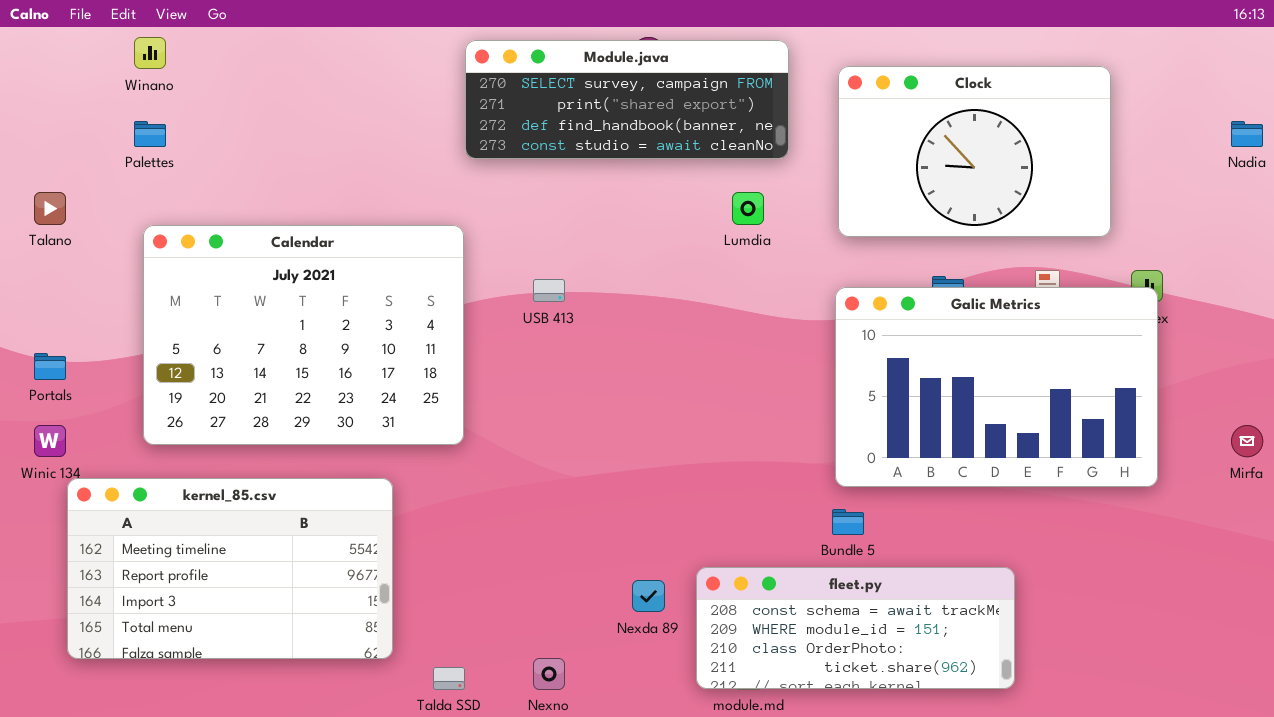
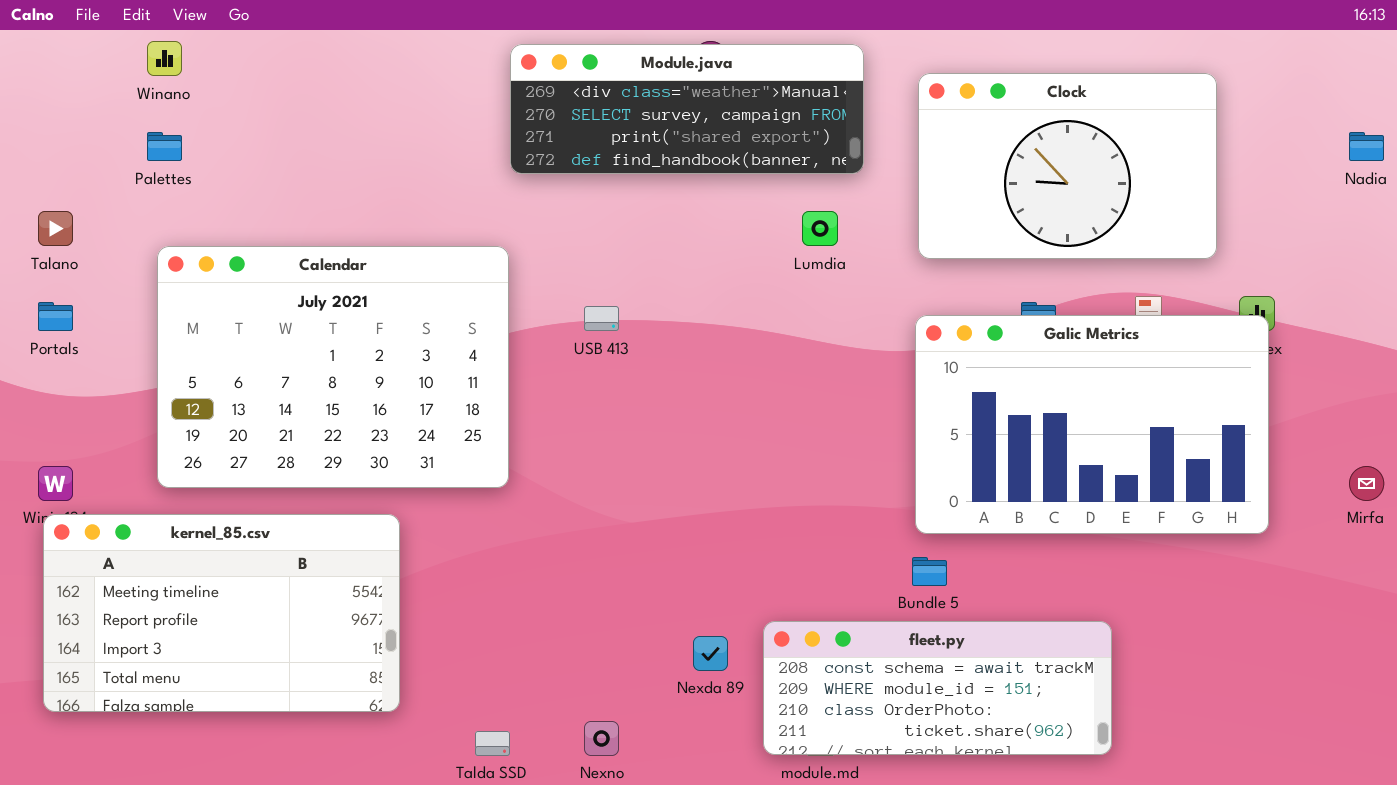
Module.java: [465,40,789,159] -> [510,44,864,174], scrolled up 1 row
Portals: [34,353,66,380] -> [38,302,73,331], moved
kernel_85.csv: [67,478,393,659] -> [43,514,400,712], moved

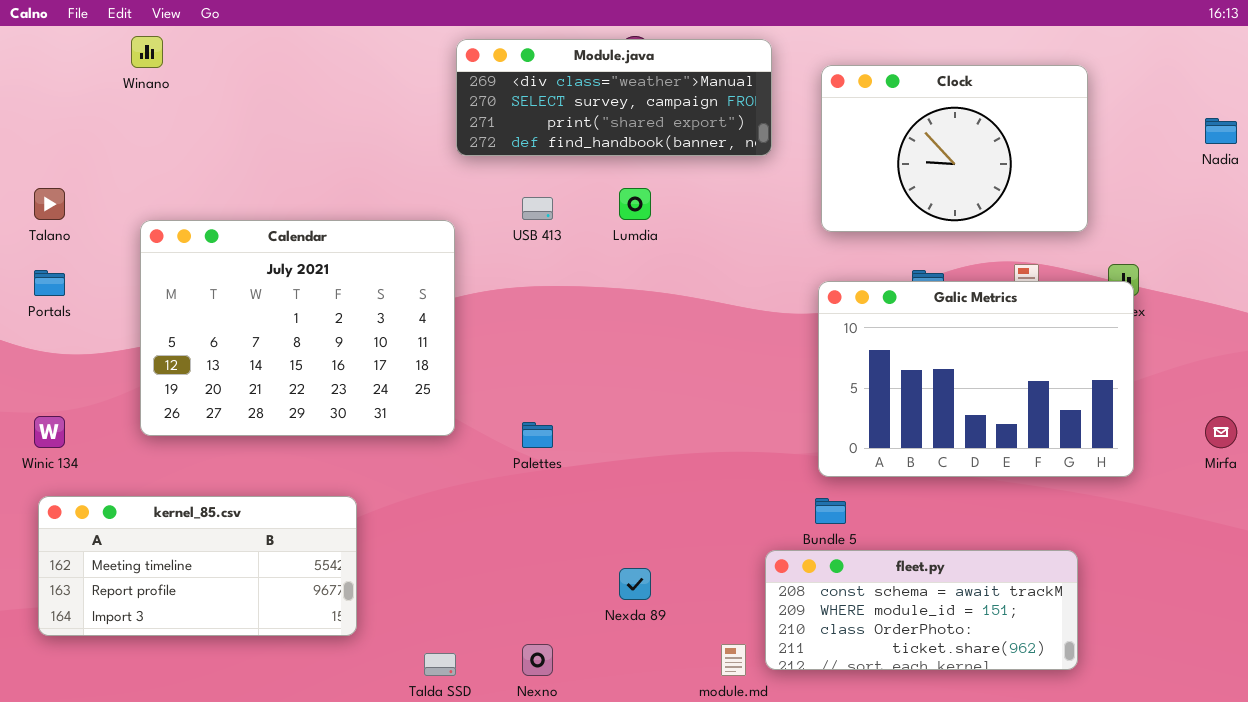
Palettes: [147,132,182,161] -> [522,422,553,448], moved
Lumdia: [802,211,838,246] -> [619,188,651,220], moved
USB 413: [584,306,619,331] -> [522,197,553,220], moved
kernel_85.csv: [43,514,400,712] -> [38,496,357,636], resized
fleet.py: [763,621,1112,755] -> [765,550,1078,670], moved

